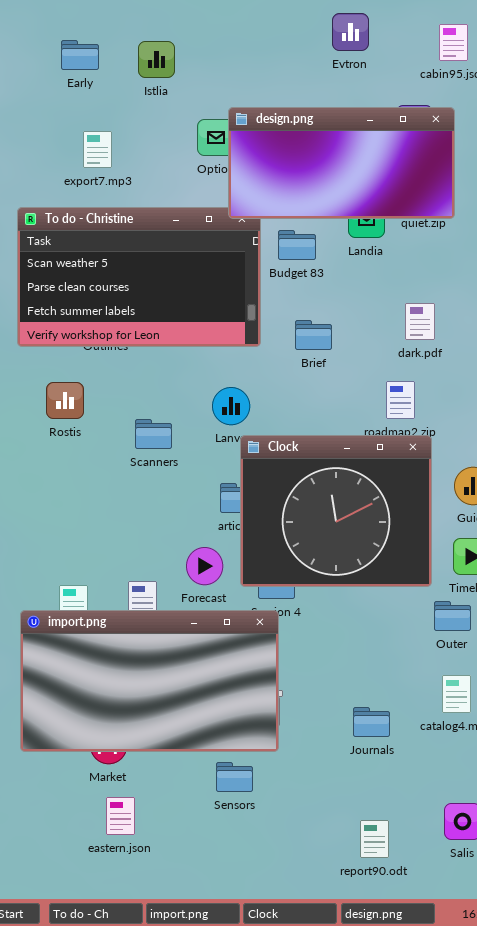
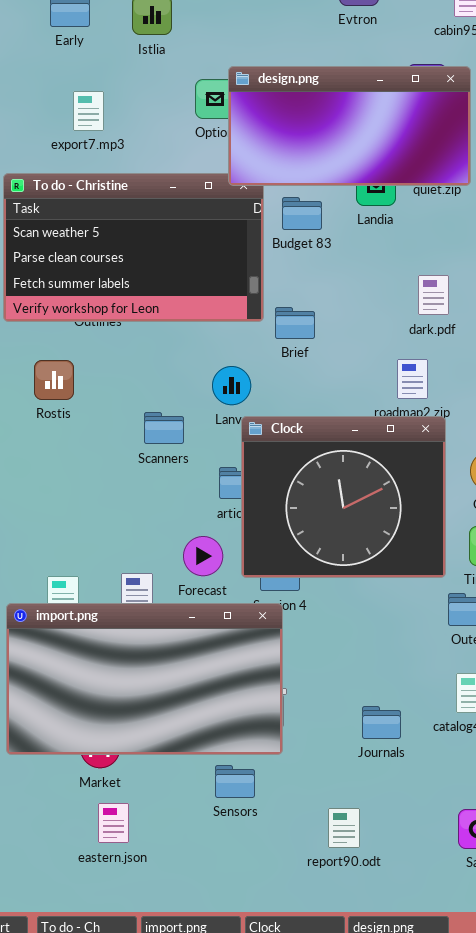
Brief: [295,320,332,350] -> [275,307,315,339], moved
Scanners: [135,419,172,449] -> [144,412,184,444], moved
report90.odt: [360,820,389,858] -> [328,808,360,848], moved

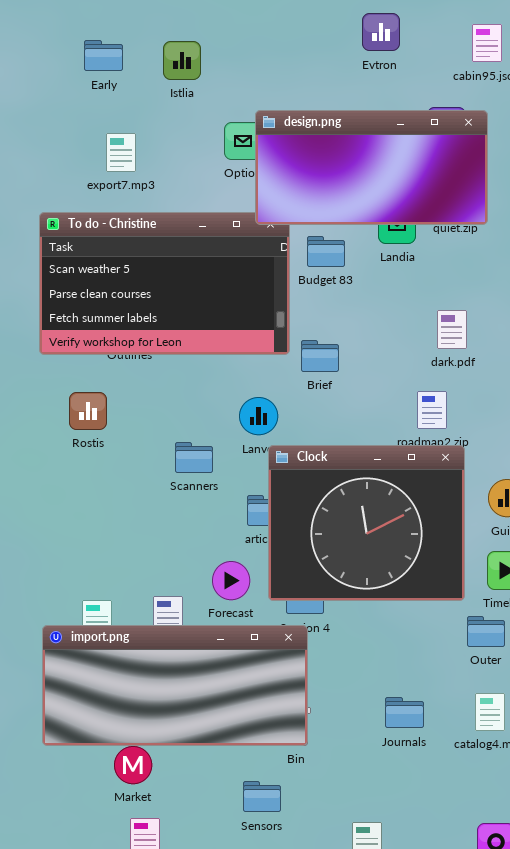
import.png: [6,603,283,755] -> [42,625,308,746], resized
Journals: [362,706,401,739] -> [385,697,424,728], moved

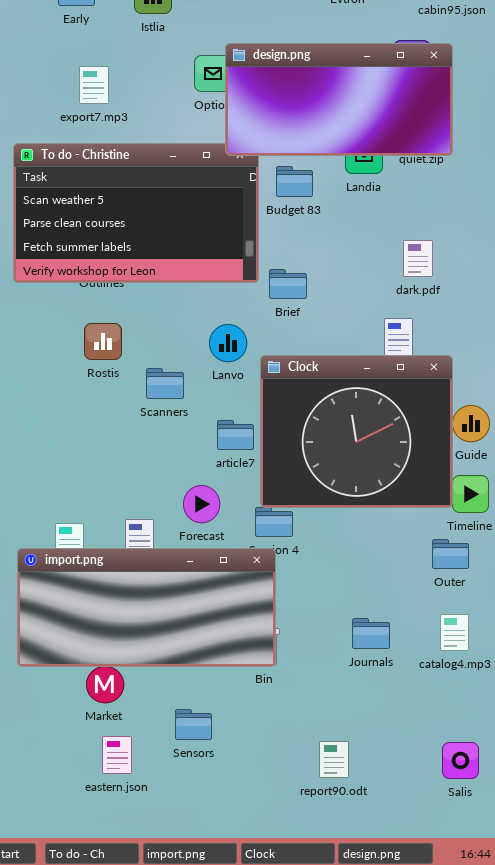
Rostis: [69,392,107,430] -> [84,323,122,360], moved
Clock: [268,445,465,601] -> [260,355,453,508], moved
Sensors: [243,781,281,812] -> [175,709,212,740], moved

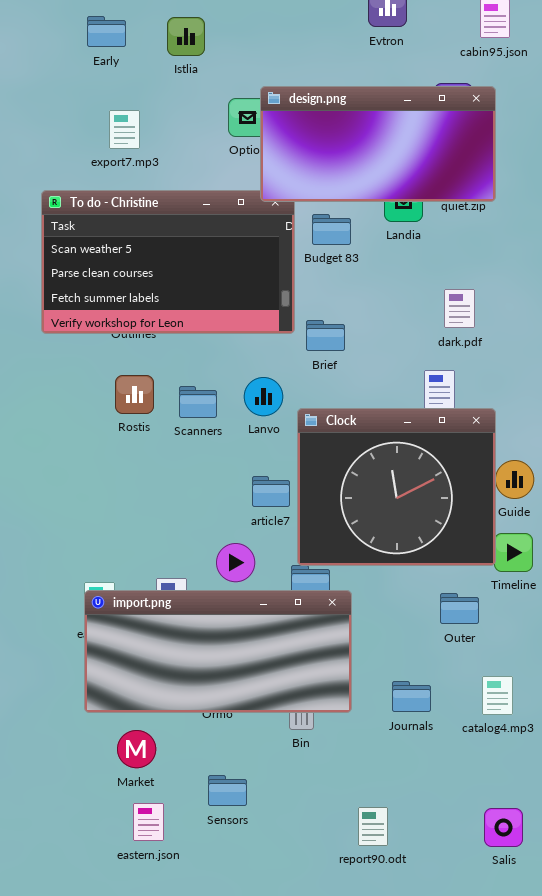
Scanners: [146,368,184,399] -> [179,386,217,418], moved
Outer: [432,539,469,569] -> [440,593,479,624], moved
import.png: [17,548,276,667] -> [84,590,352,713], moved

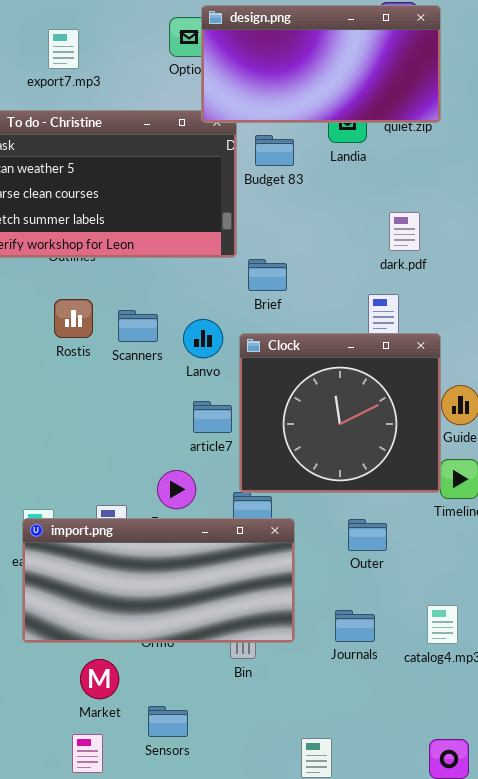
Brief: [306,320,345,351] -> [248,259,287,291], moved
Lanvo: [244,377,283,416] -> [183,319,223,358], moved
Outer: [440,593,479,624] -> [348,519,387,551], moved
Market: [117,730,156,768] -> [80,659,119,699], moved

